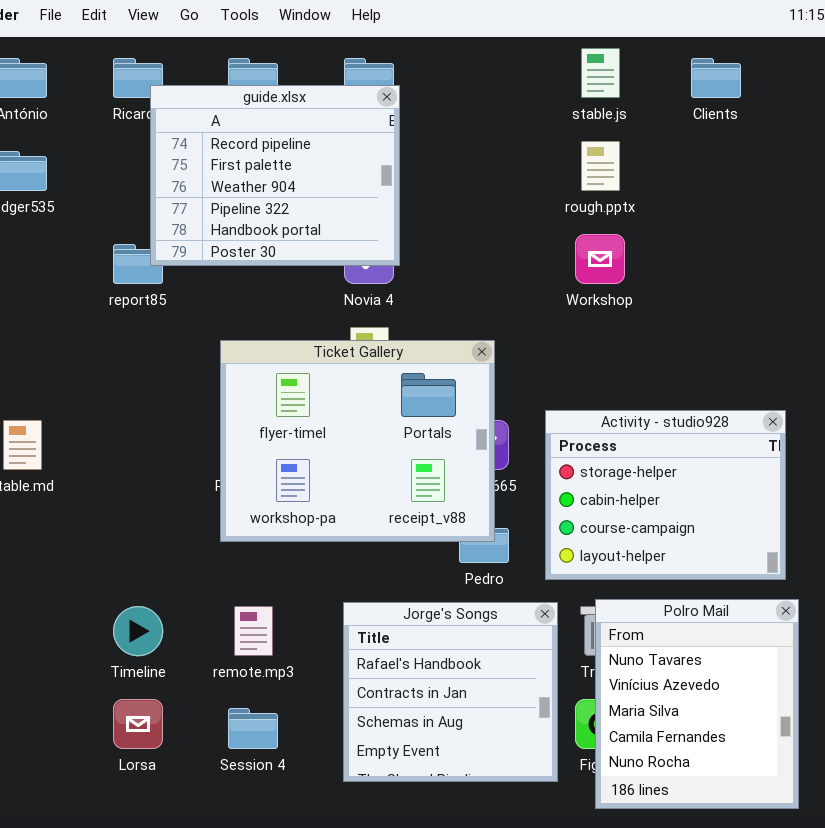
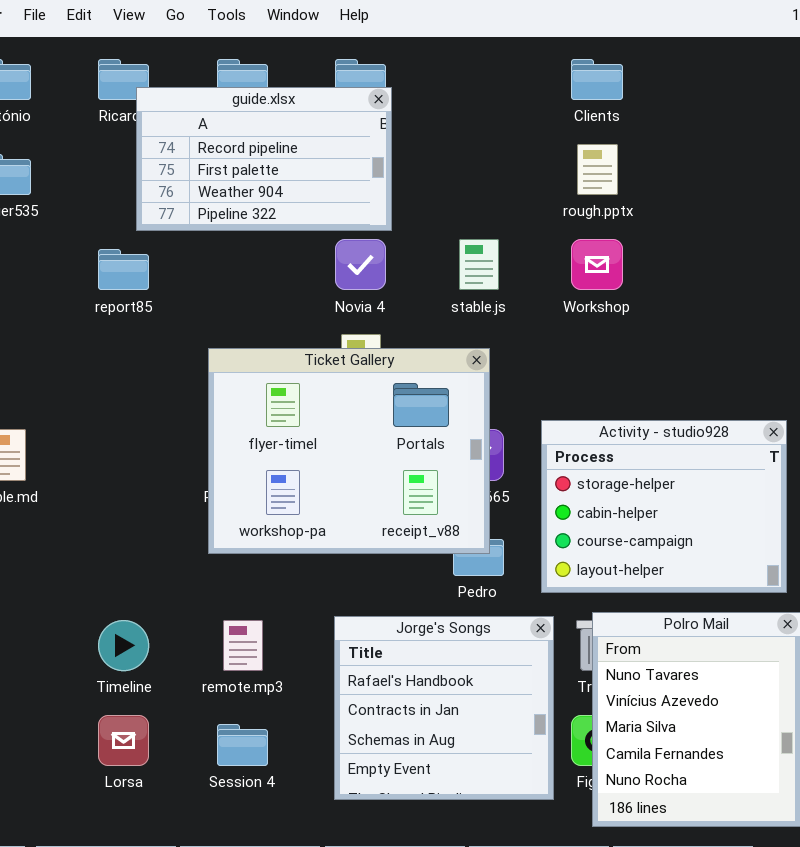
stable.js: [581,48,620,98] -> [459,239,499,290], moved
Clients: [691,58,741,98] -> [571,59,623,100], moved
guide.xlsx: [150,85,400,266] -> [136,87,392,231], resized

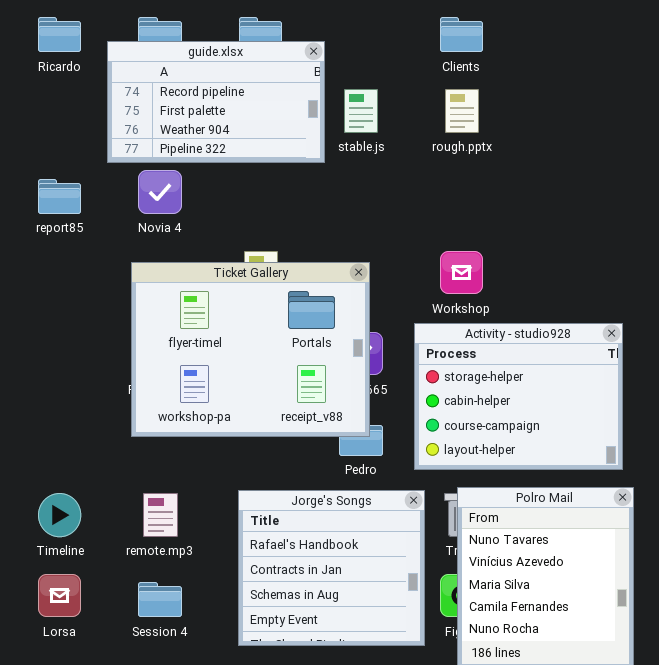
guide.xlsx: [136,87,392,231] -> [107,41,325,163], moved
Novia 4: [335,239,386,290] -> [138,170,182,214], moved
stable.js: [459,239,499,290] -> [344,89,378,133], moved
Workshop: [571,239,623,290] -> [440,251,483,294], moved

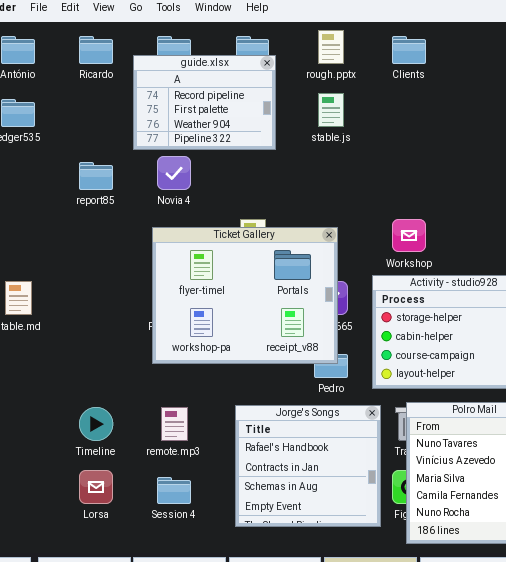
guide.xlsx: [107,41,325,163] -> [133,55,276,150], resized
rough.pptx: [445,89,479,133] -> [318,30,344,64], moved

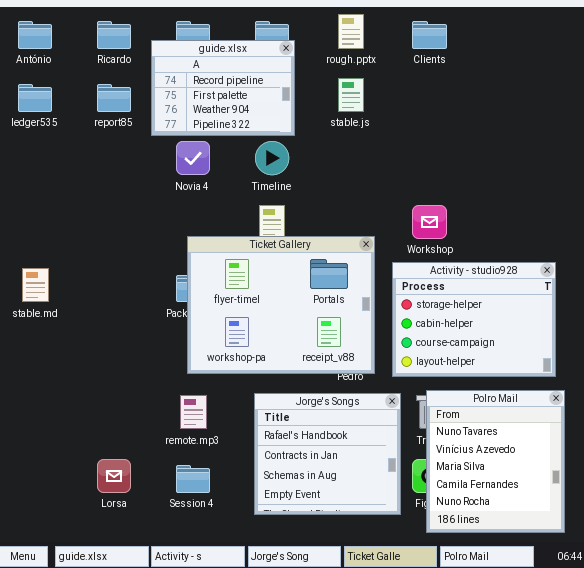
report85: [79,162,113,190] -> [97,84,131,112], moved
Ticket Gallery: [152,227,338,364] -> [187,236,375,374], moved
Timeline: [79,407,113,441] -> [255,141,289,175], moved

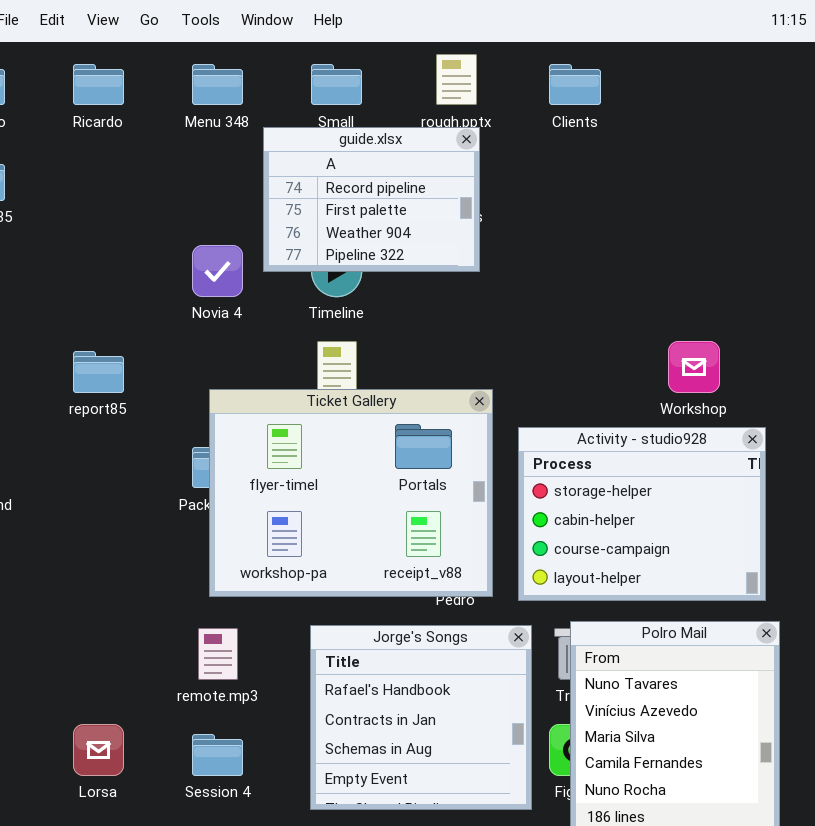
guide.xlsx: [151,40,295,136] -> [263,127,480,272], moved
report85: [97,84,131,112] -> [73,351,124,393], moved
Workshop: [412,205,447,239] -> [668,341,720,393], moved

